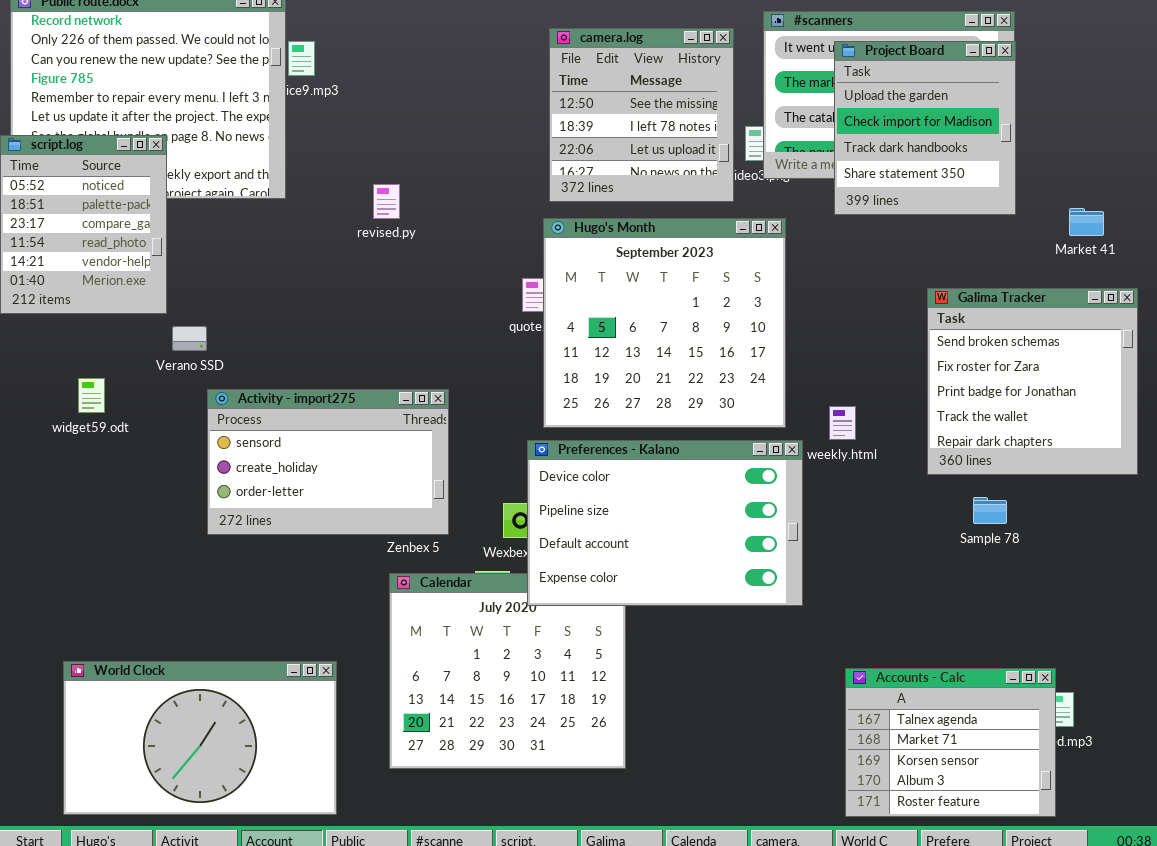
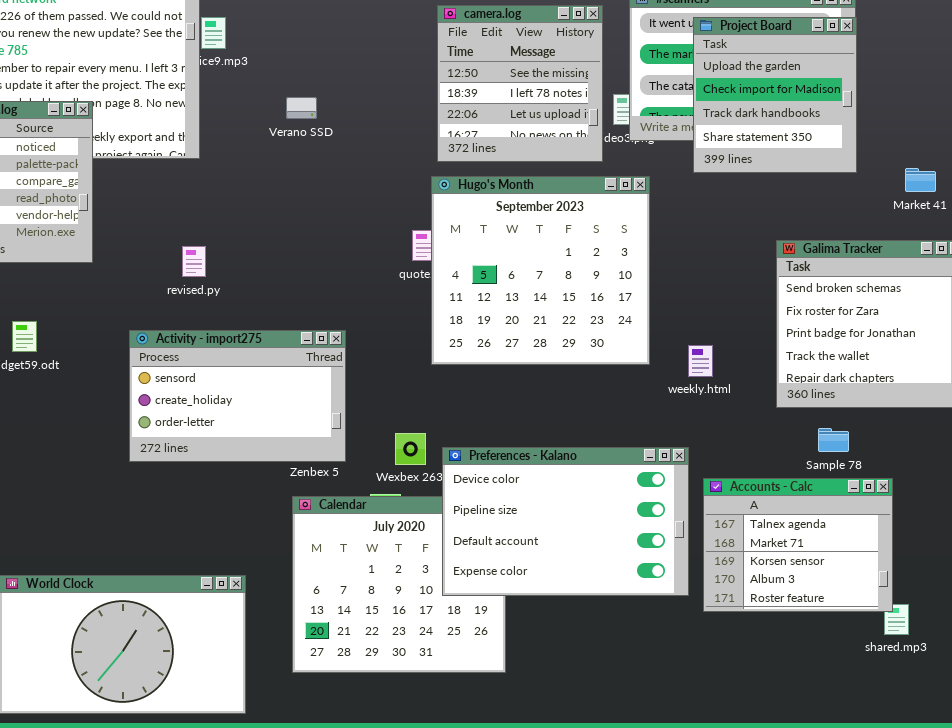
revised.py: [373,184,400,219] -> [182,246,206,277], moved
Verano SSD: [172,326,207,351] -> [286,97,317,119], moved
Preferences - Kalano: [527,440,803,606] -> [442,447,689,596], moved
Accounts - Calc: [845,668,1056,817] -> [703,478,893,612], moved

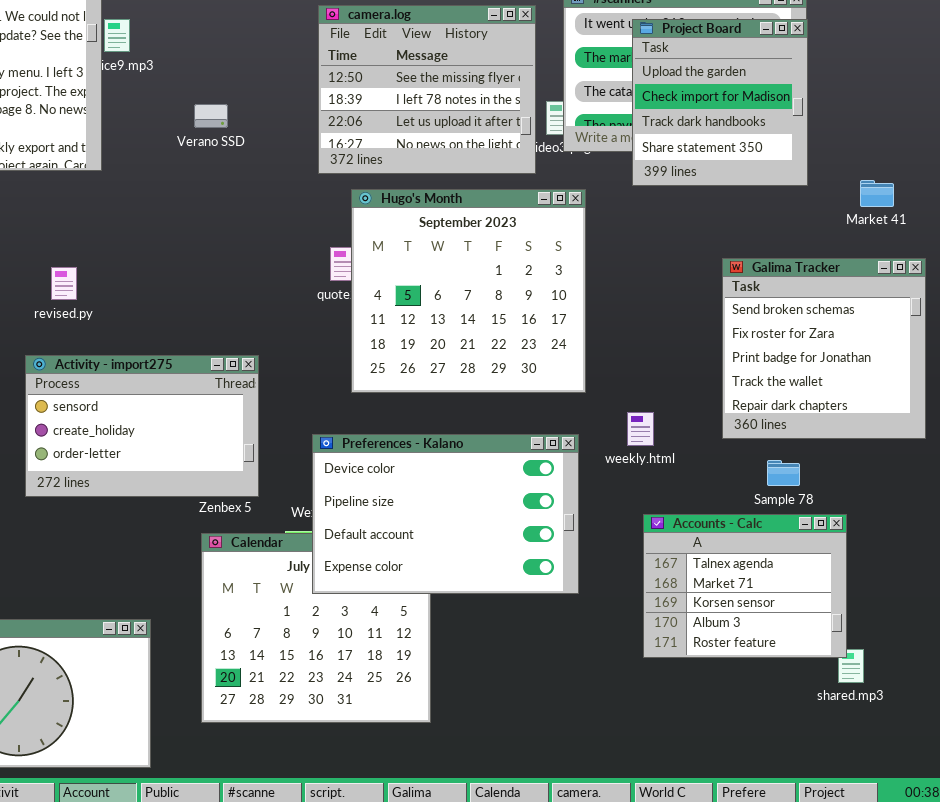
camera.log: [437,5,603,162] -> [318,5,536,174], resized
revised.py: [182,246,206,277] -> [51,267,77,300], moved
weekly.html: [688,345,713,377] -> [627,412,654,446], moved
Preferences - Kalano: [442,447,689,596] -> [312,434,579,594], moved

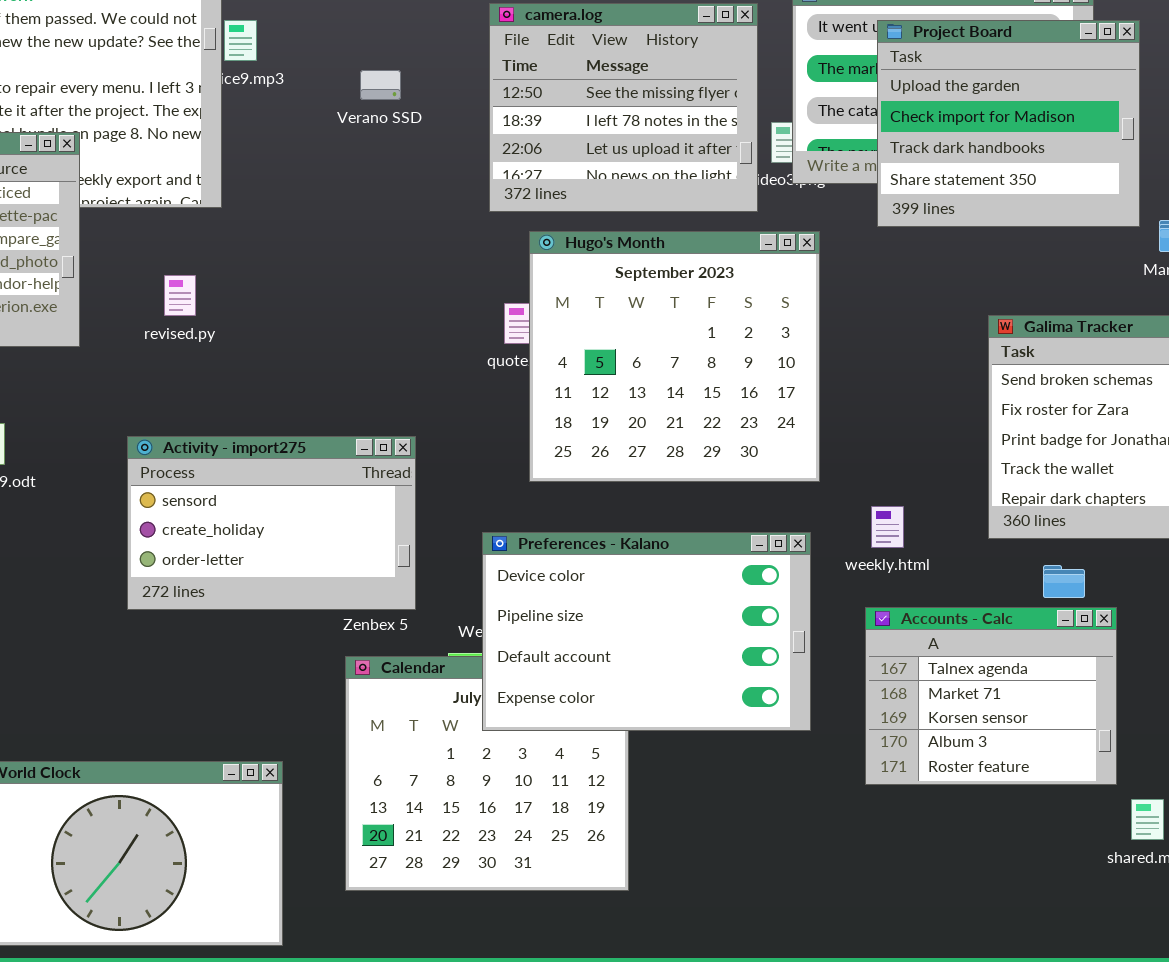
Project Board: [632,19,808,186] -> [877,20,1140,227], resized
Verano SSD: [194,104,228,128] -> [360,70,401,100], moved
revised.py: [51,267,77,300] -> [164,275,196,316], moved
Accounts - Calc: [643,514,847,658] -> [865,607,1117,785], moved

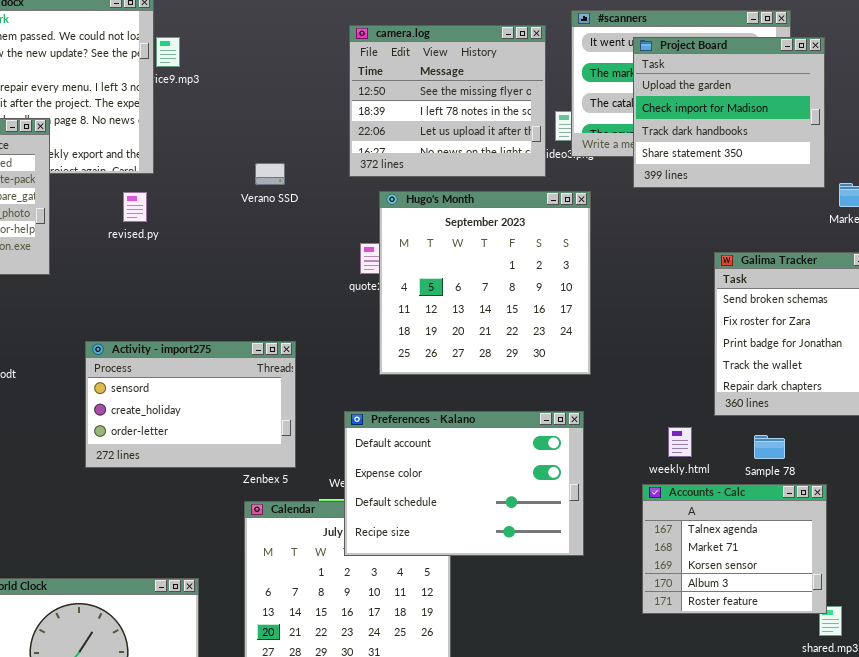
Verano SSD: [360,70,401,100] -> [255,163,285,185], moved
revised.py: [164,275,196,316] -> [123,192,147,222], moved
weekly.html: [871,506,904,548] -> [668,427,692,457], moved
Preferences - Kalano: [482,532,811,731] -> [344,411,584,556], scrolled down 2 rows
Accounts - Calc: [865,607,1117,785] -> [642,484,827,614], moved

